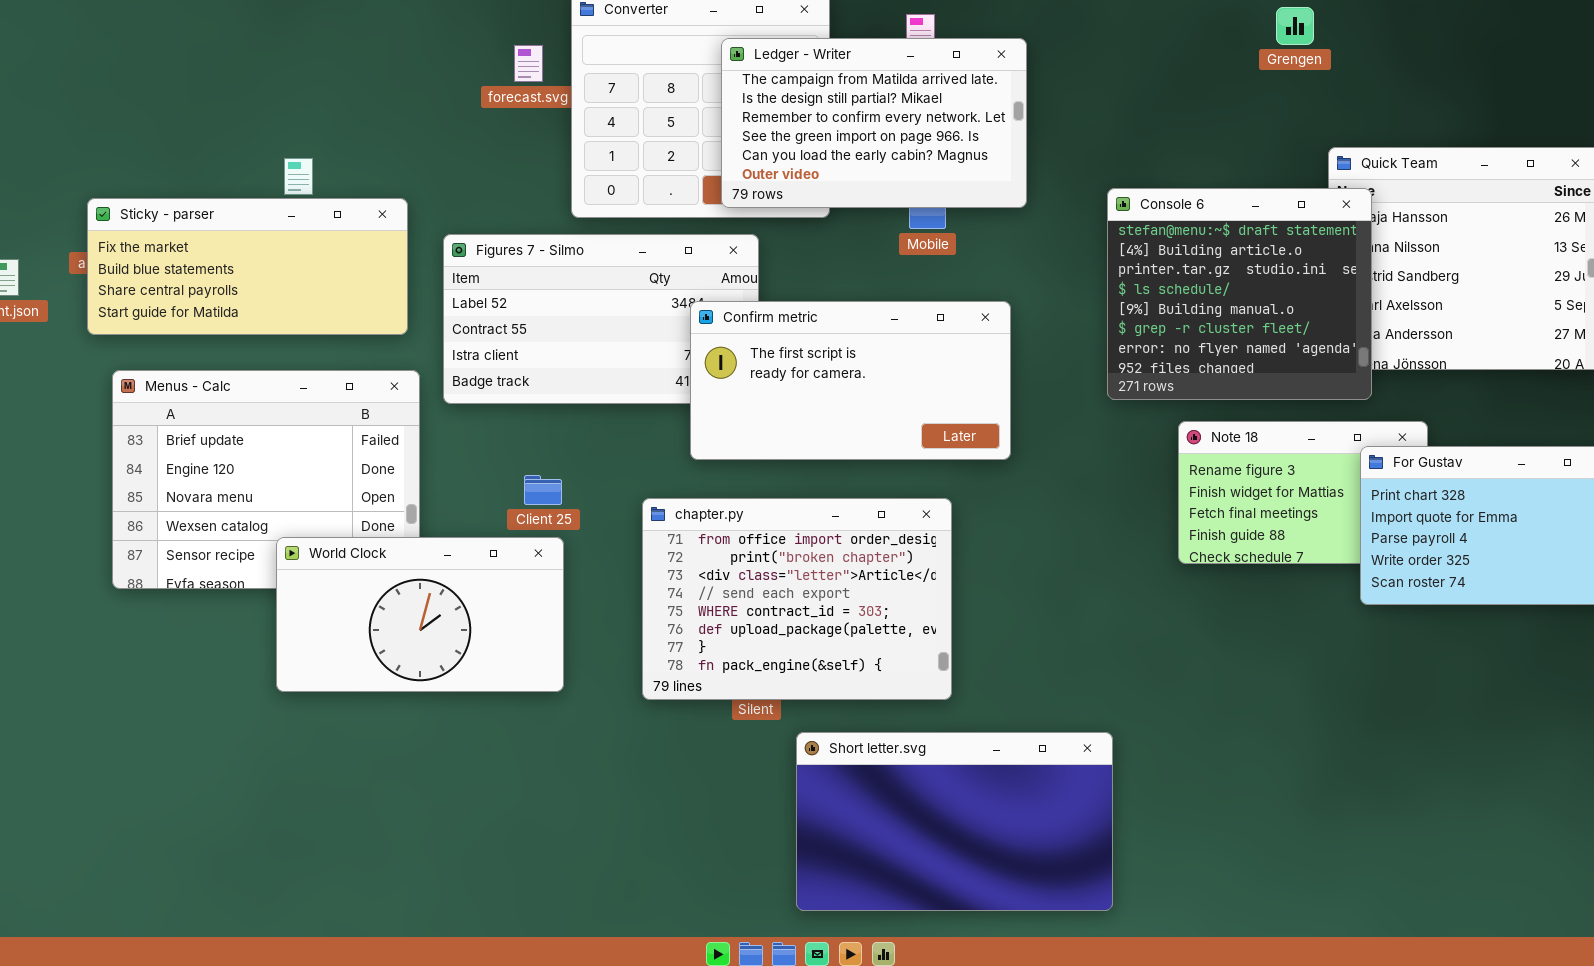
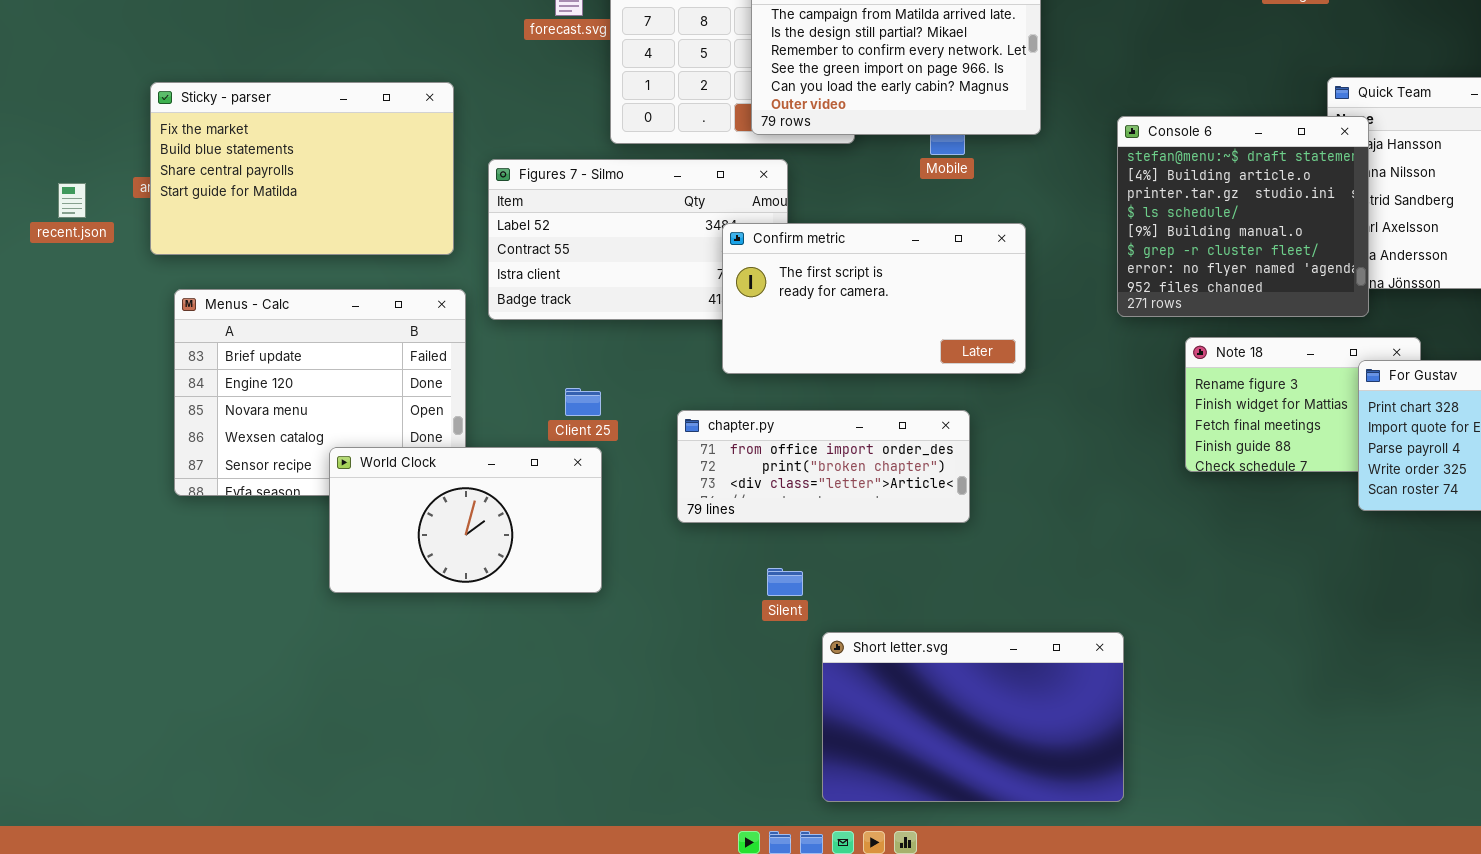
Sticky - parser: [87,198,408,335] -> [150,82,454,255], resized
chapter.py: [642,498,952,700] -> [677,410,970,523], resized

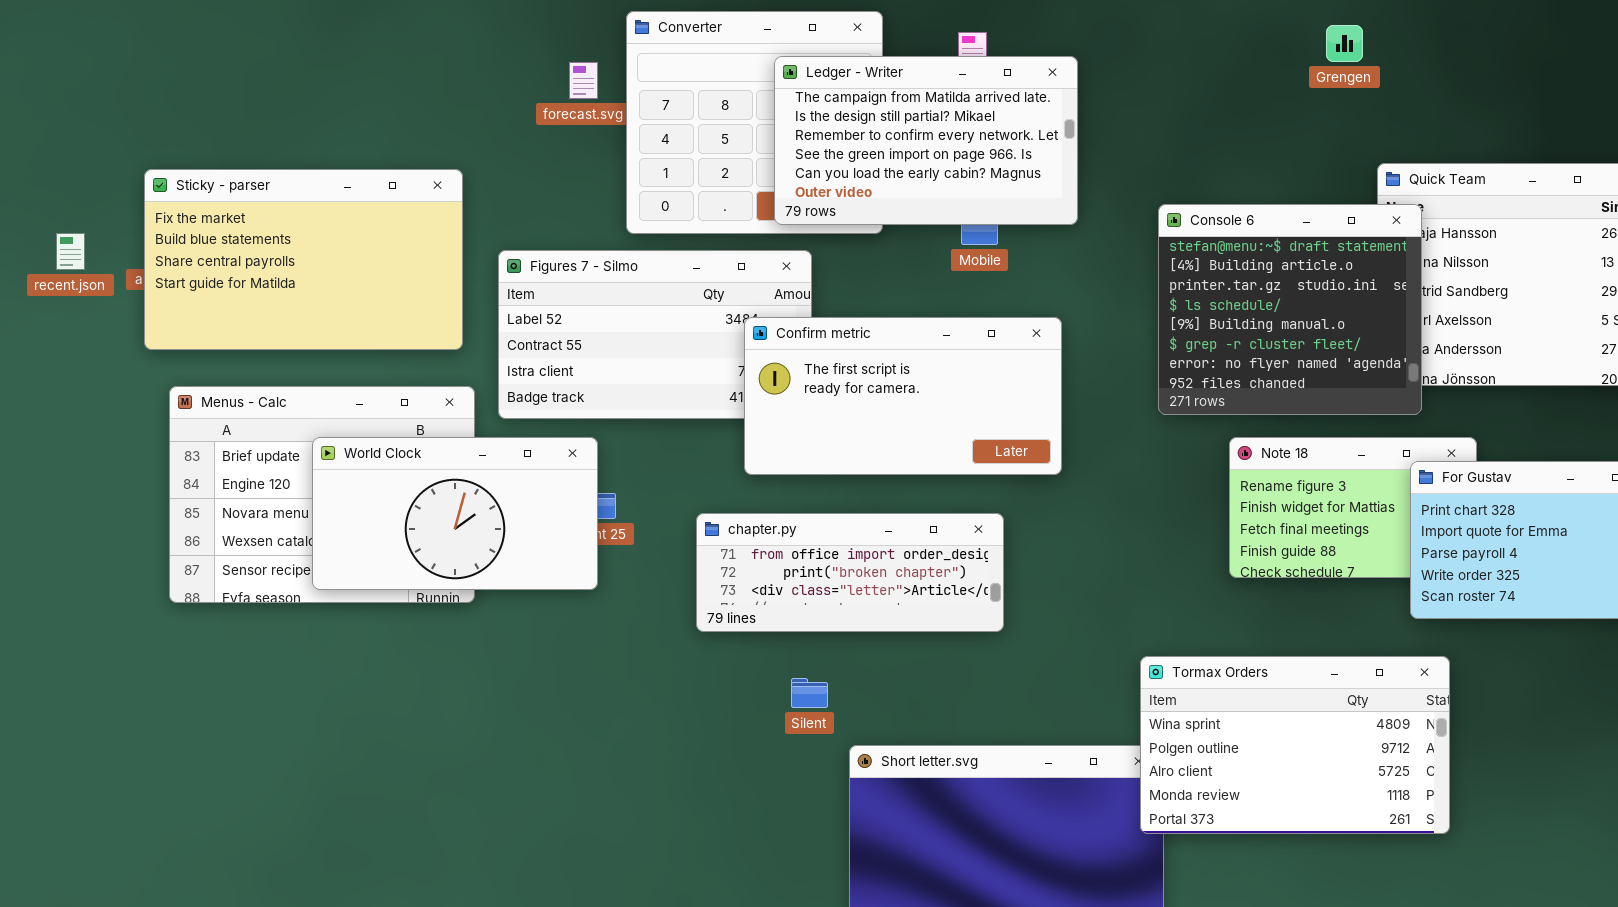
recent.json: [58,183,86,218] -> [56,233,85,270], moved
World Clock: [329,447,602,593] -> [312,437,598,590], moved
Tormax Orders: none -> [1140,656,1450,834], opened

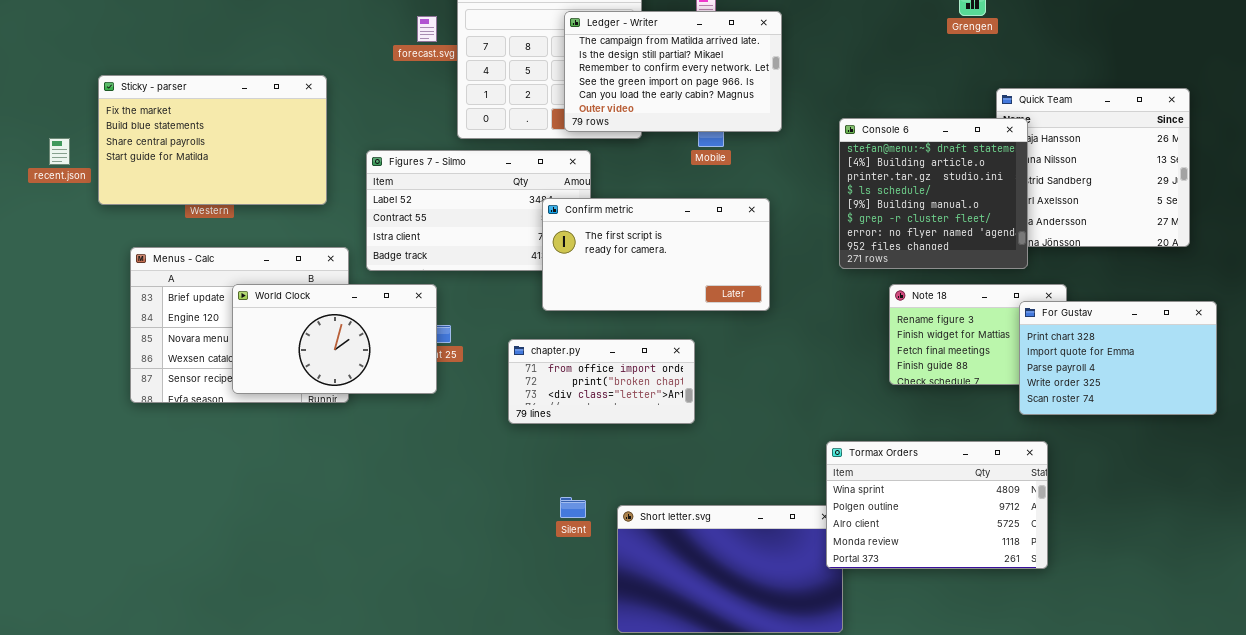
Sticky - parser: [144,169,463,350] -> [98,75,327,205], moved
chapter.py: [696,513,1004,632] -> [508,339,695,424], resized
Silent: [791,678,828,708] -> [560,497,586,518], moved

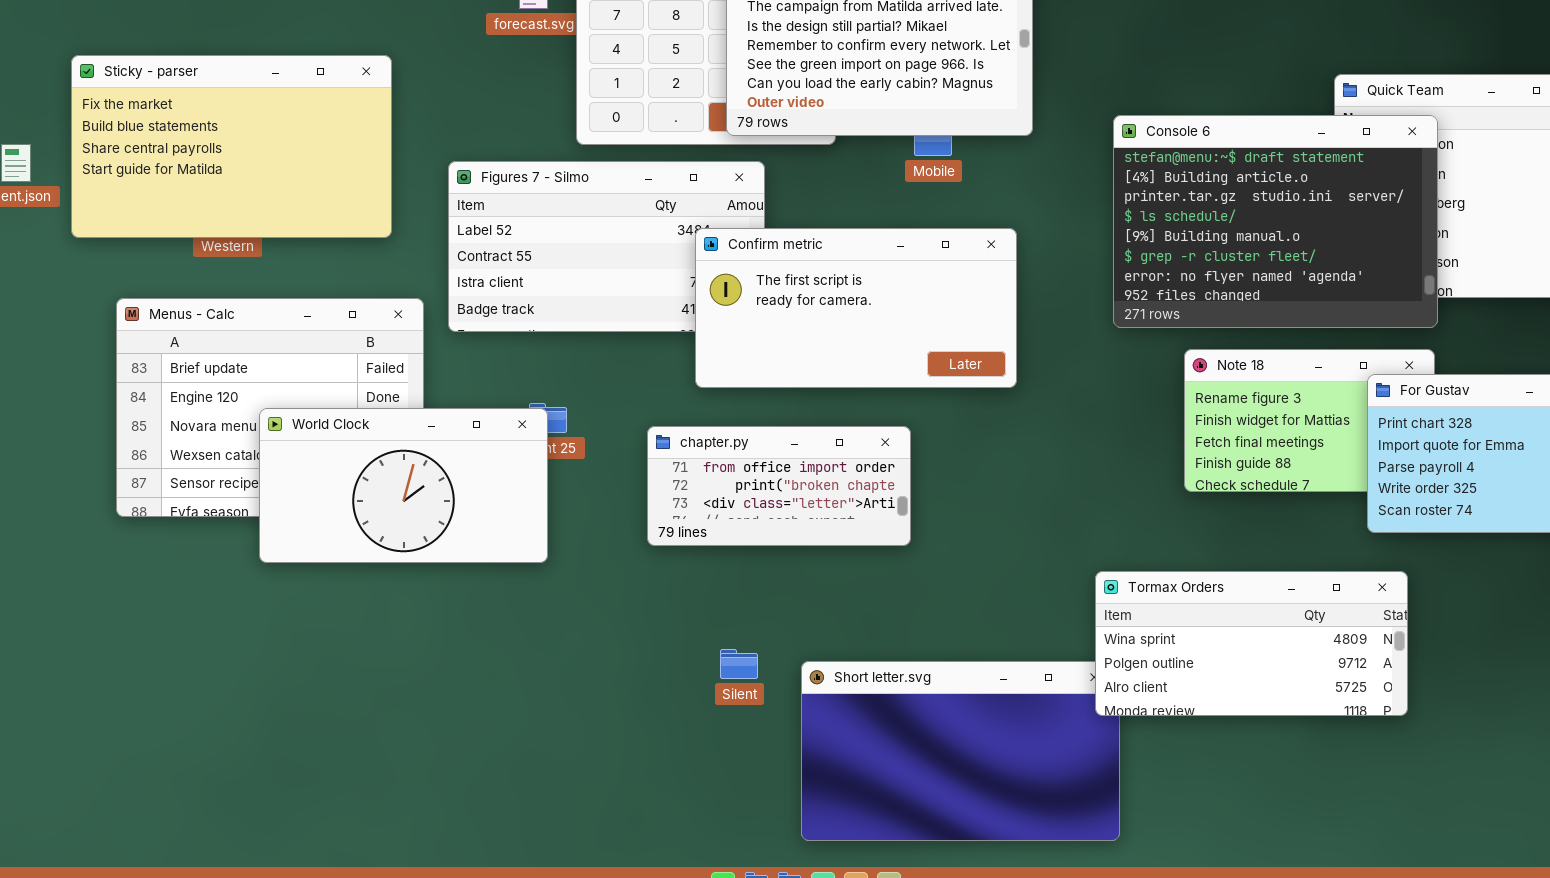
Console 6: [839,118,1028,269] -> [1113,115,1438,328], resized
World Clock: [232,284,437,394] -> [259,408,548,563], moved
Tormax Orders: [826,441,1048,569] -> [1095,571,1408,716], resized

